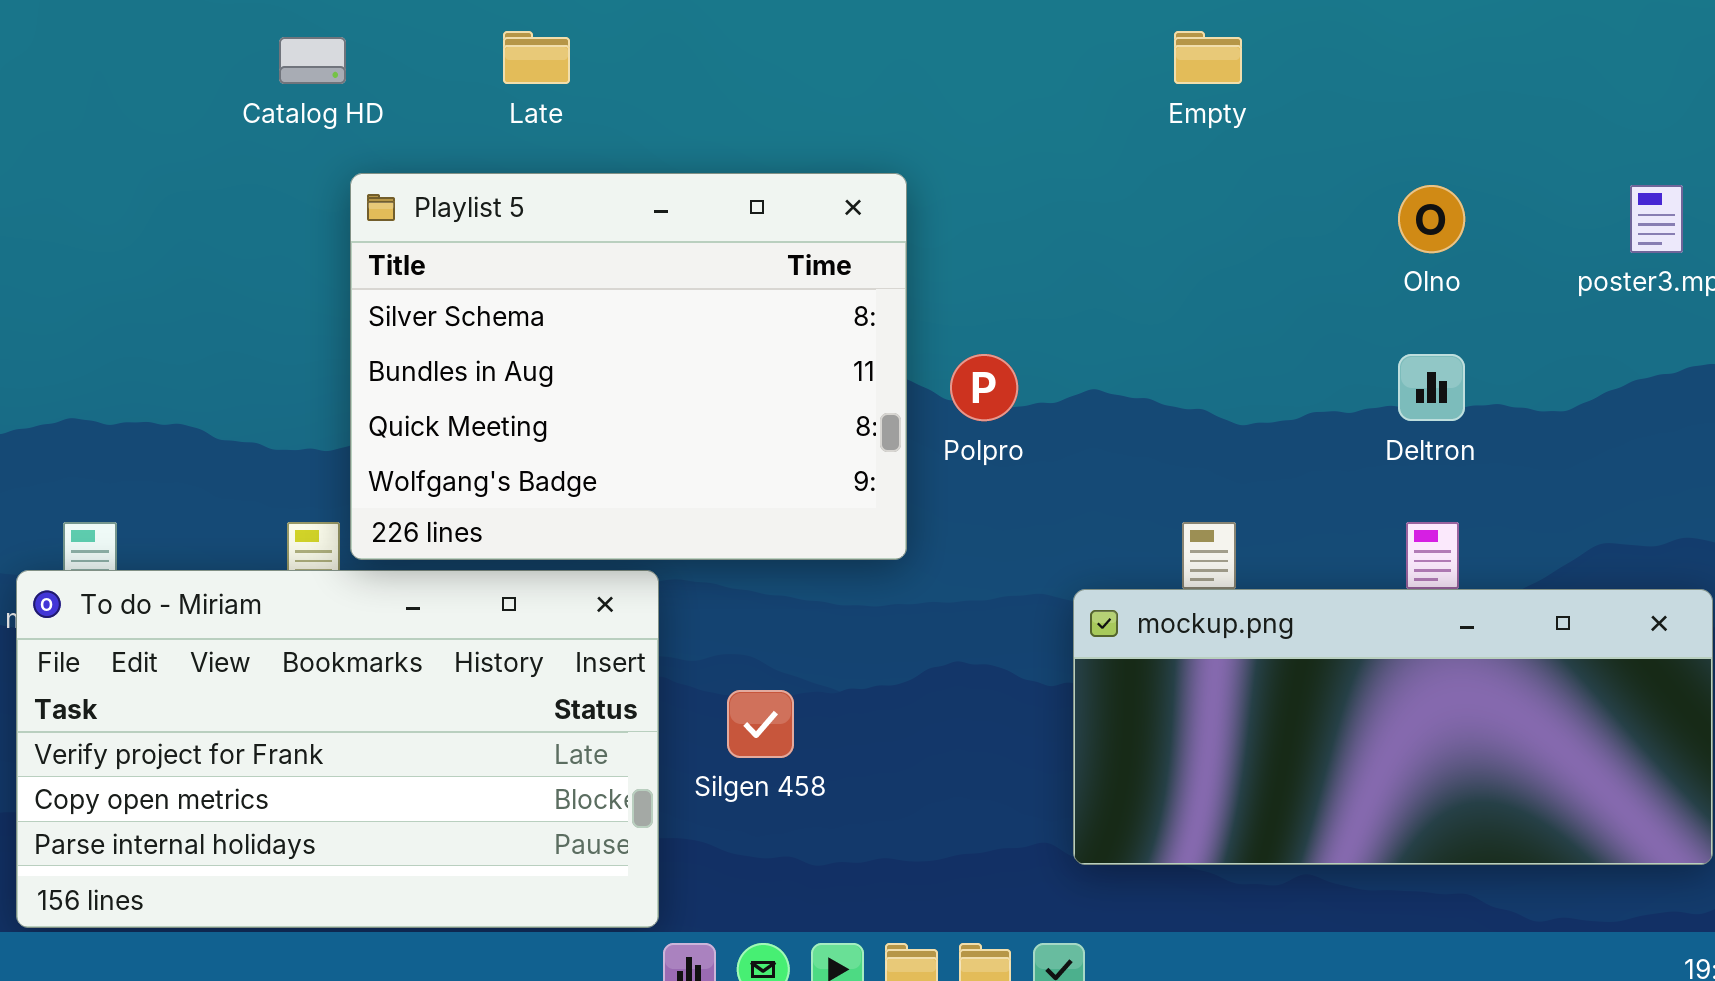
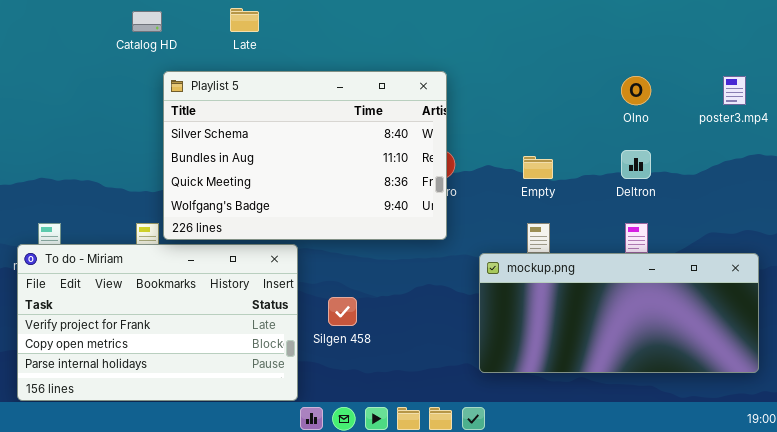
Empty: [1174,31,1242,84] -> [523,156,553,179], moved
Playlist 5: [350,173,907,560] -> [163,71,447,240], resized

